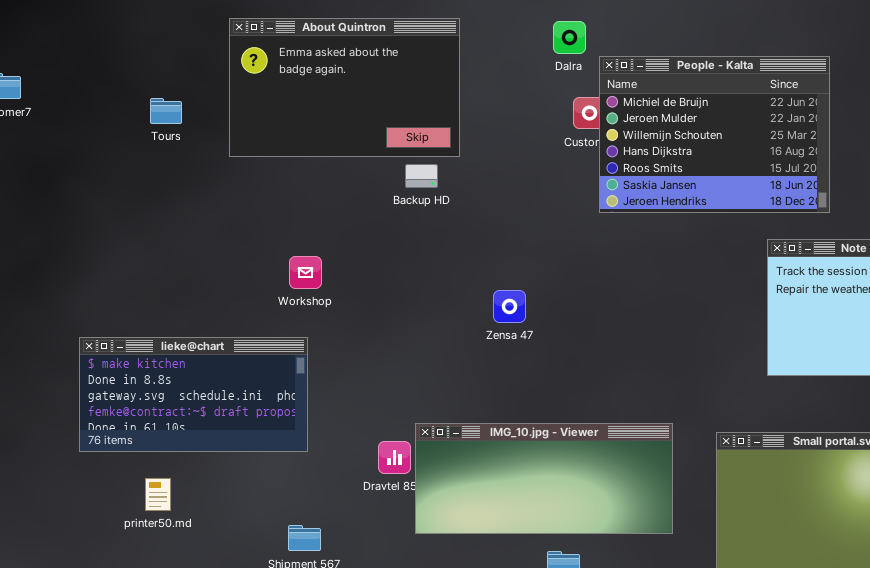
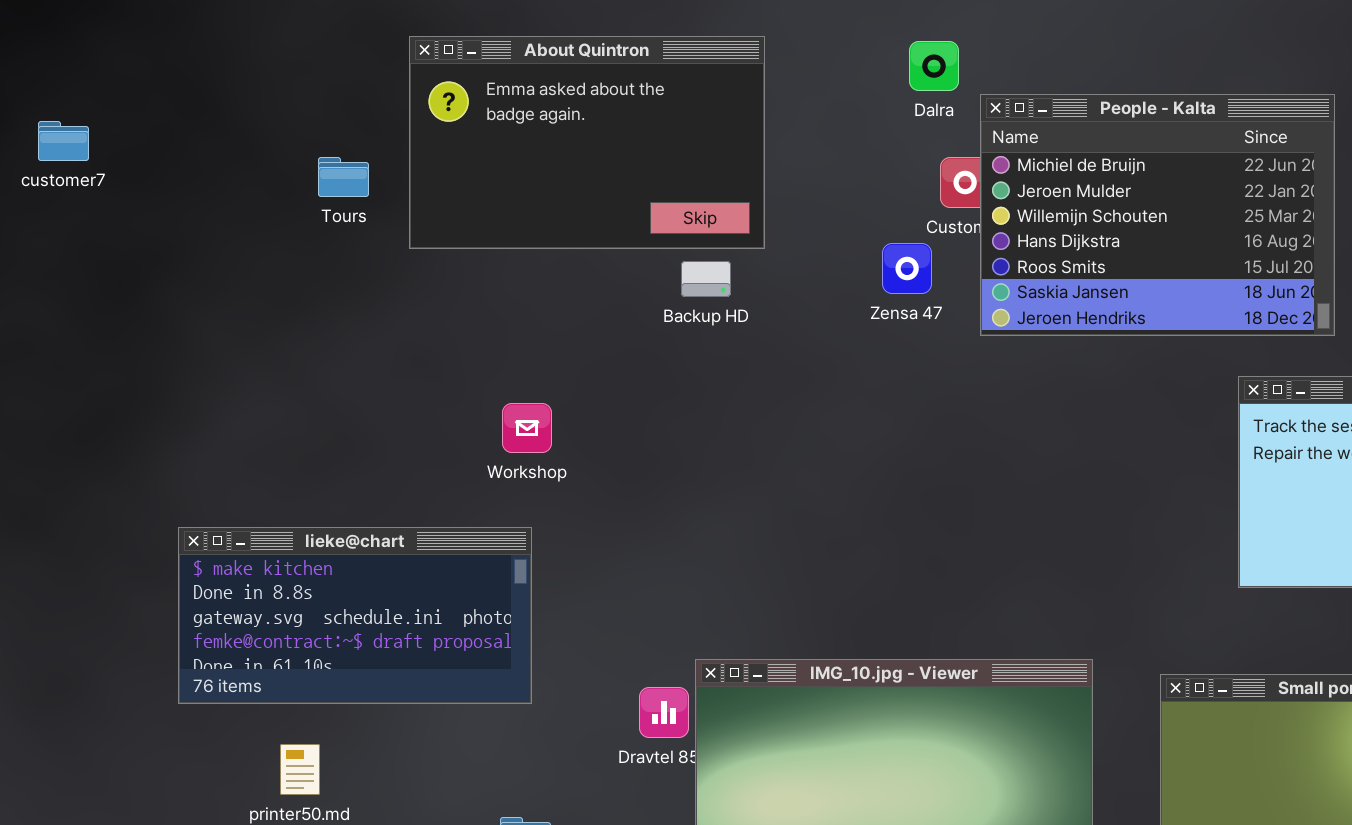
Tours: [150,98,182,124] -> [318,157,369,197], moved
Zensa 47: [493,290,526,323] -> [882,243,932,294], moved

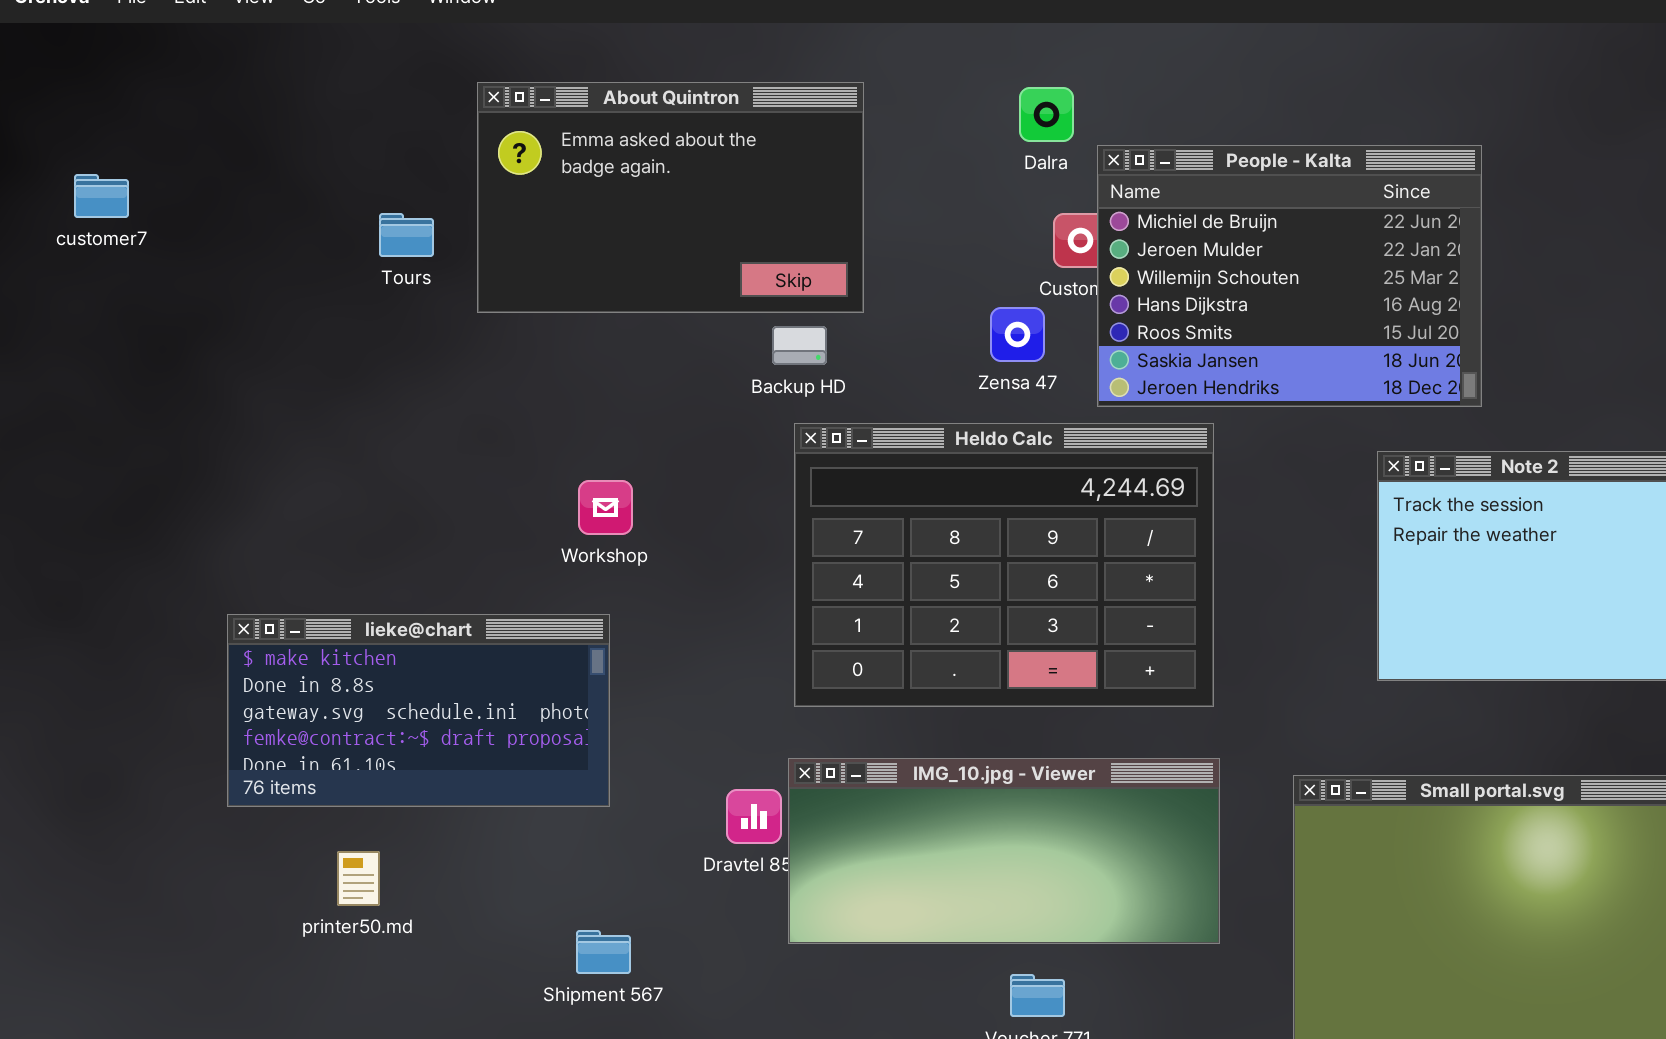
Heldo Calc: none -> [794,423,1214,707], opened

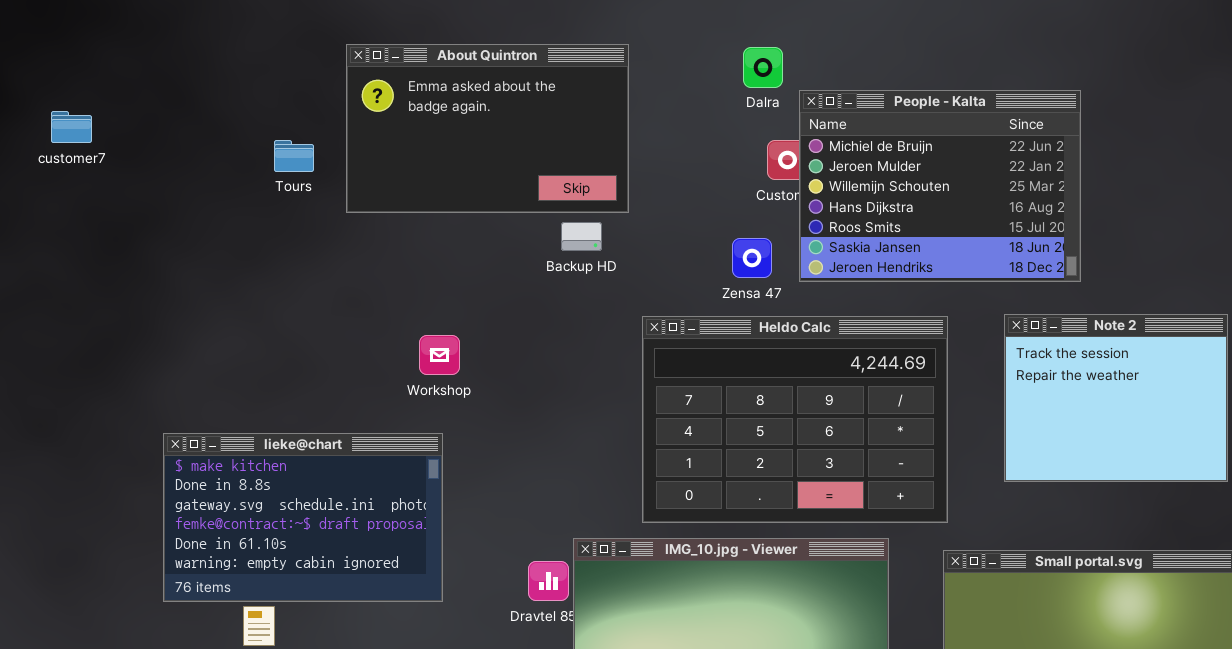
Zensa 47: [990,307,1045,362] -> [732,238,772,278], moved
Heldo Calc: [794,423,1214,707] -> [642,316,948,523], moved
lieke@chart: [227,614,610,807] -> [163,433,443,602], resized

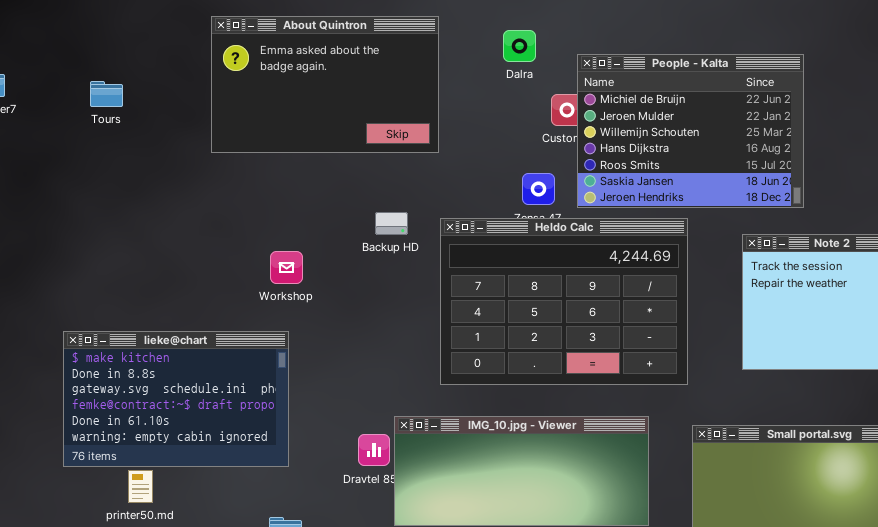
Dalra: [743,47,783,88] -> [503,30,536,62], moved
Tours: [274,140,314,172] -> [90,81,123,107], moved
Backup HD: [561,222,602,251] -> [375,212,408,235], moved
Heldo Calc: [642,316,948,523] -> [440,218,688,385], moved

